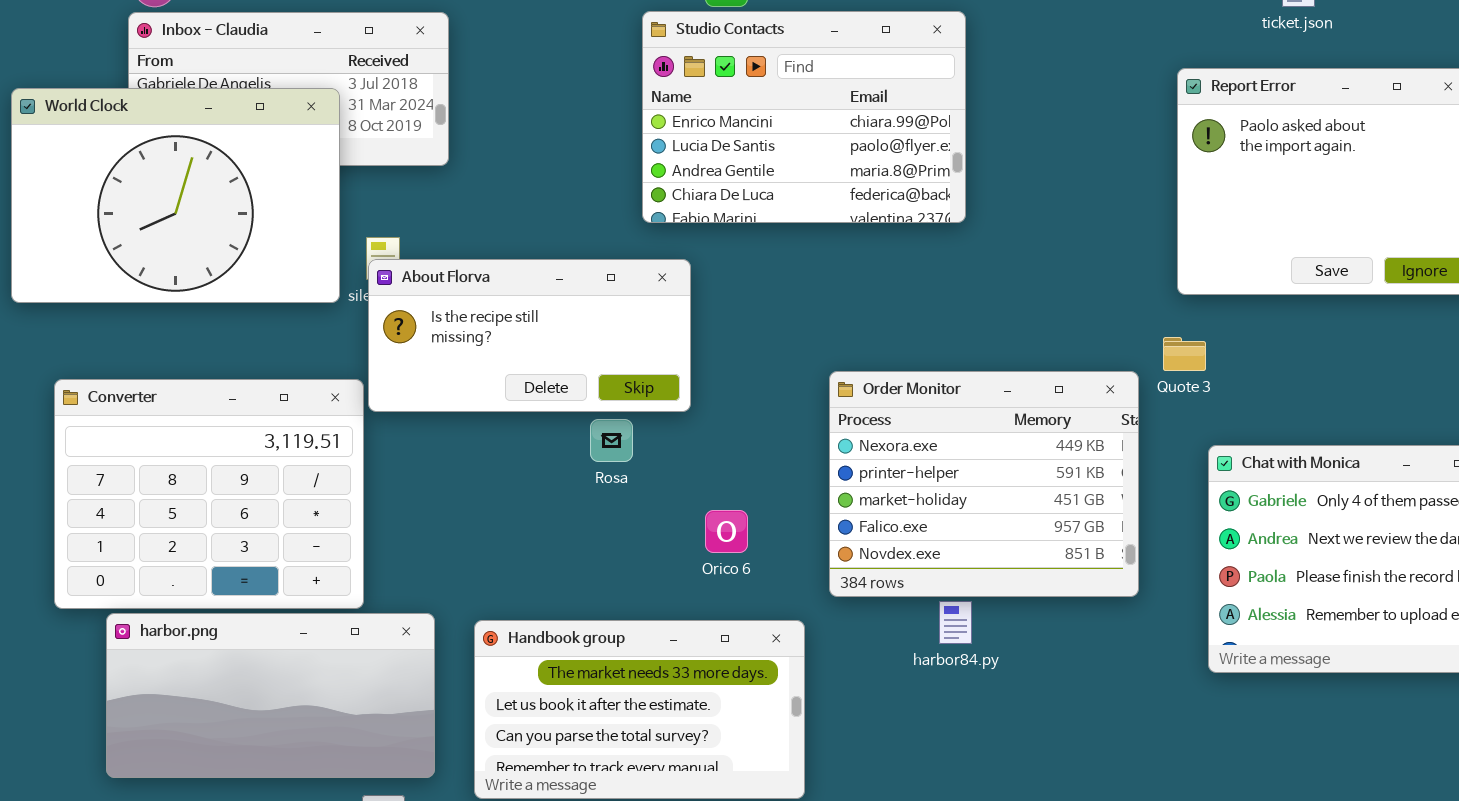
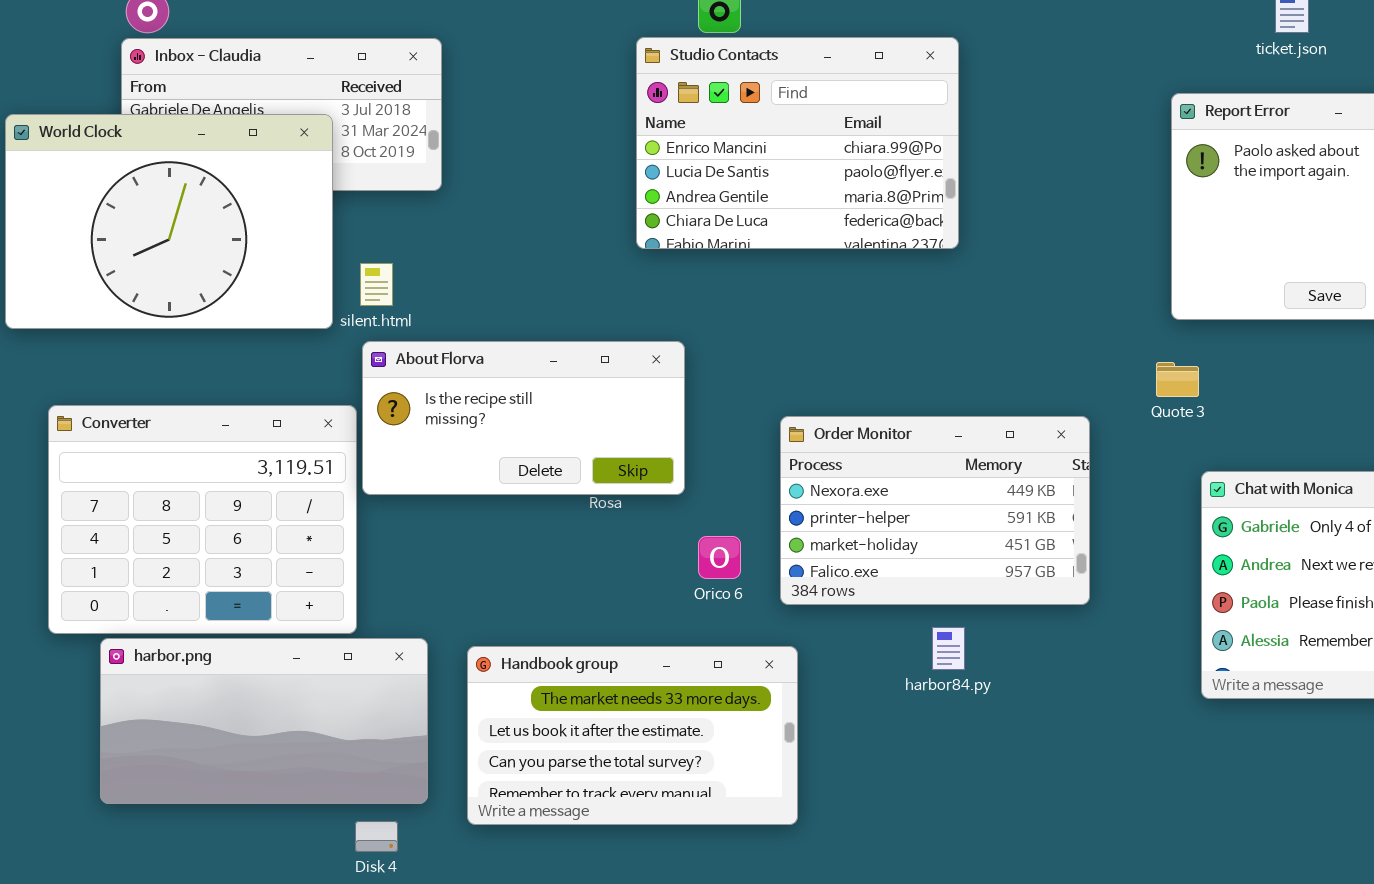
About Florva: [368,259,691,412] -> [362,341,685,495], moved
Order Monitor: [829,371,1139,597] -> [780,416,1090,605], moved, resized

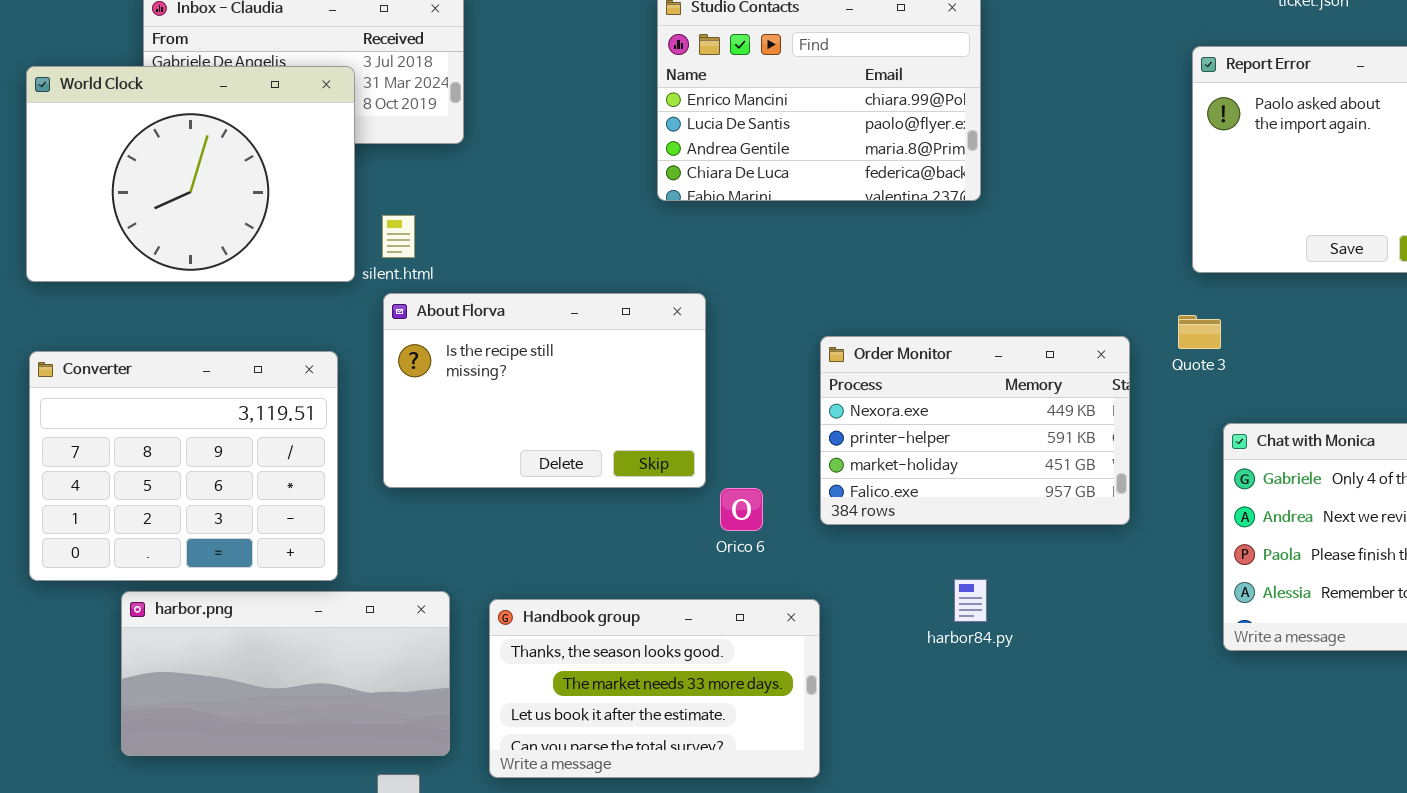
About Florva: [362,341,685,495] -> [383,293,706,488], resized
Converter: [48,405,357,634] -> [29,351,338,581], moved
Order Monitor: [780,416,1090,605] -> [820,336,1130,525], moved
Handbook group: [467,646,798,825] -> [489,599,820,778], scrolled up 1 row

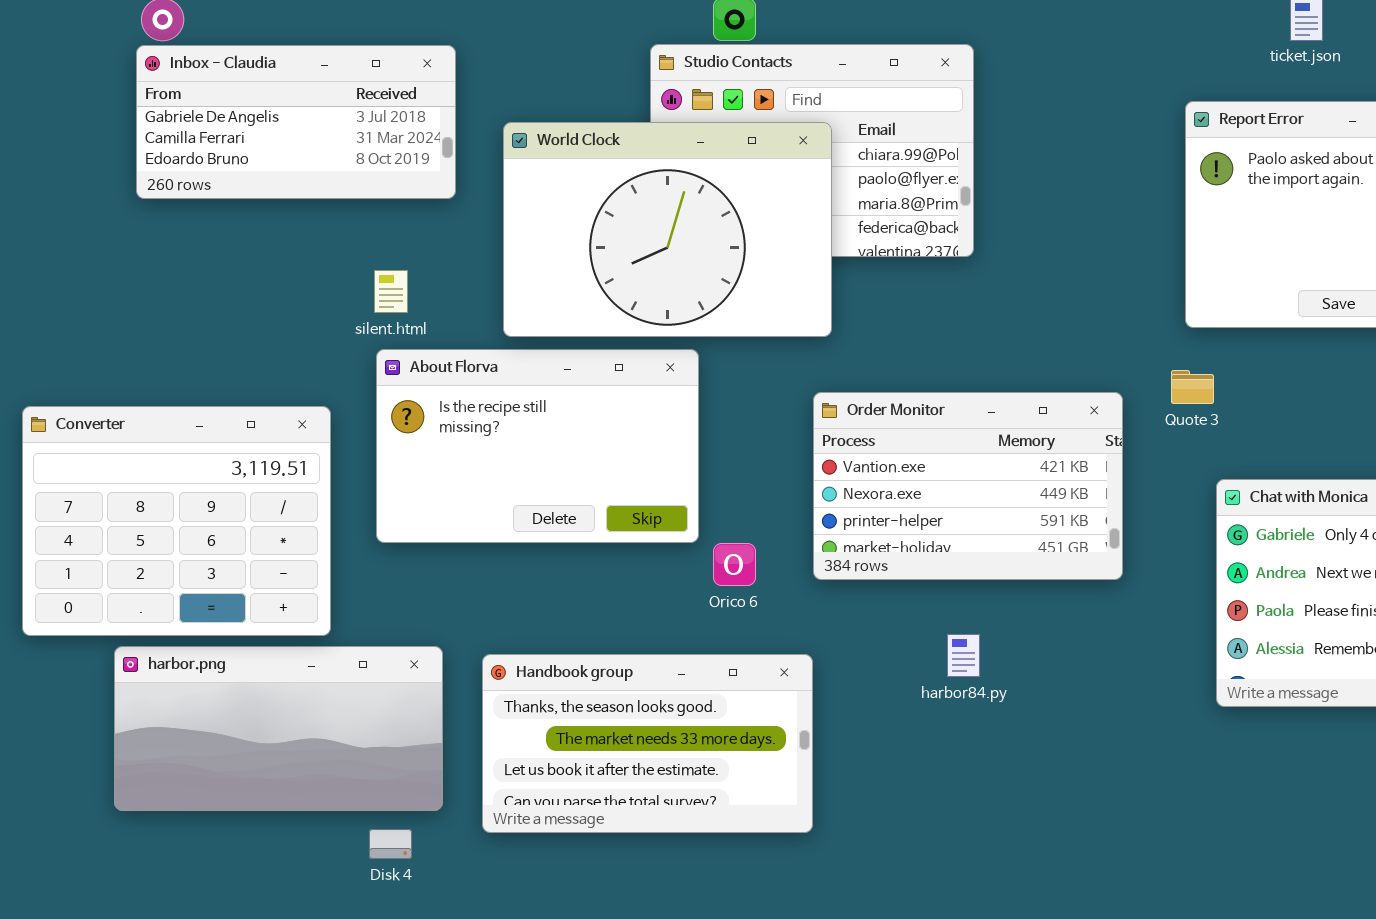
World Clock: [26,66,355,282] -> [503,122,832,337], moved
Order Monitor: [820,336,1130,525] -> [813,392,1123,580], scrolled up 1 row

